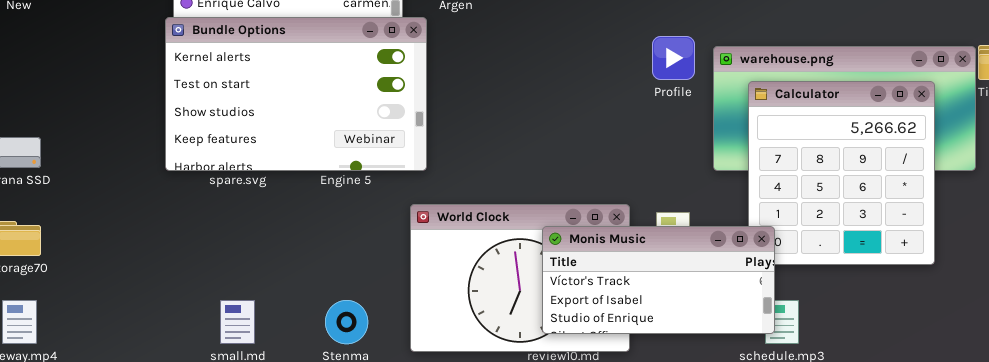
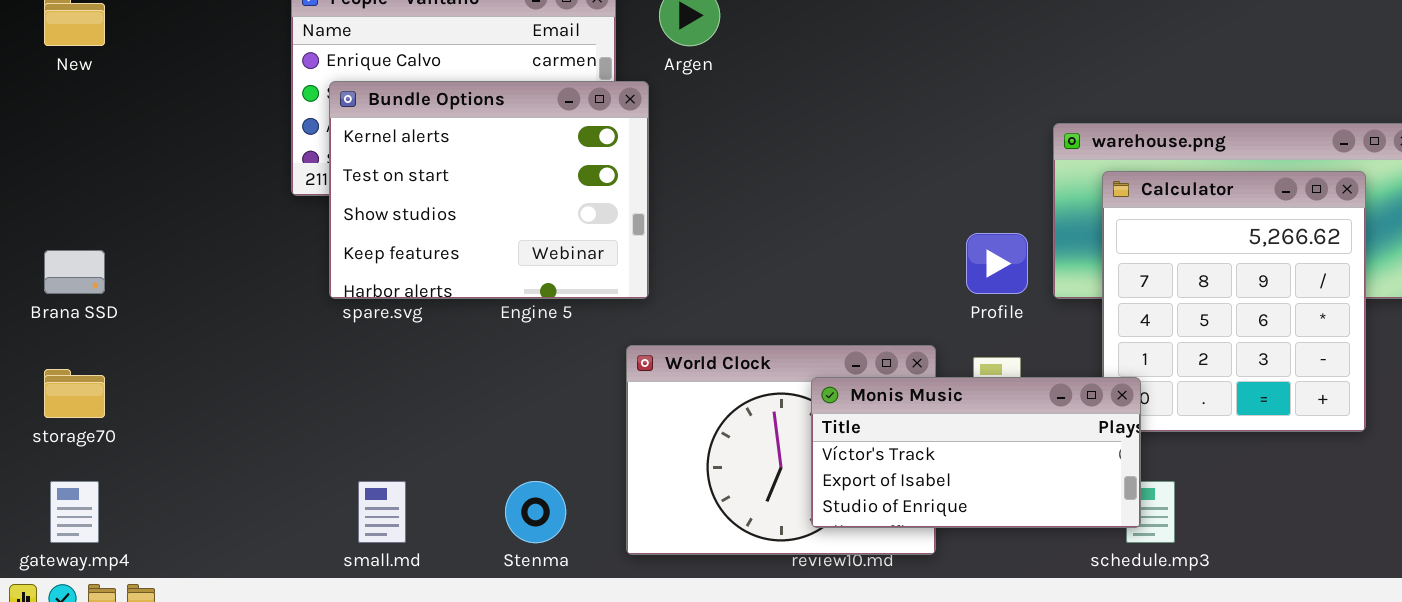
Bundle Options: [165,17,427,171] -> [329,81,649,299], resized
Profile: [652,36,695,80] -> [966,233,1028,294], moved

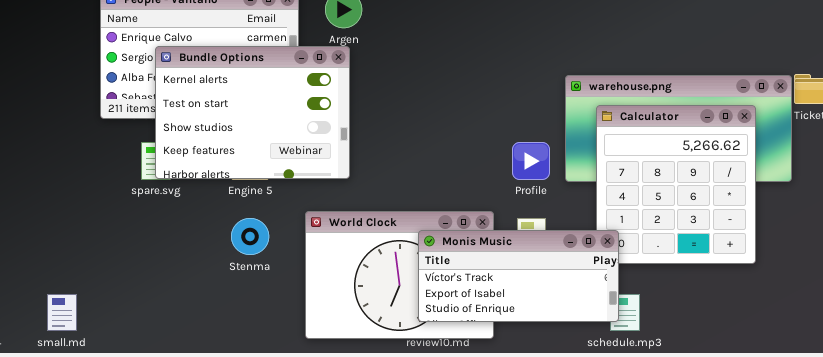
Bundle Options: [329,81,649,299] -> [155,46,350,179], moved
small.md: [358,481,406,543] -> [47,294,77,331], moved
Stenma: [505,481,566,543] -> [231,218,269,255], moved

